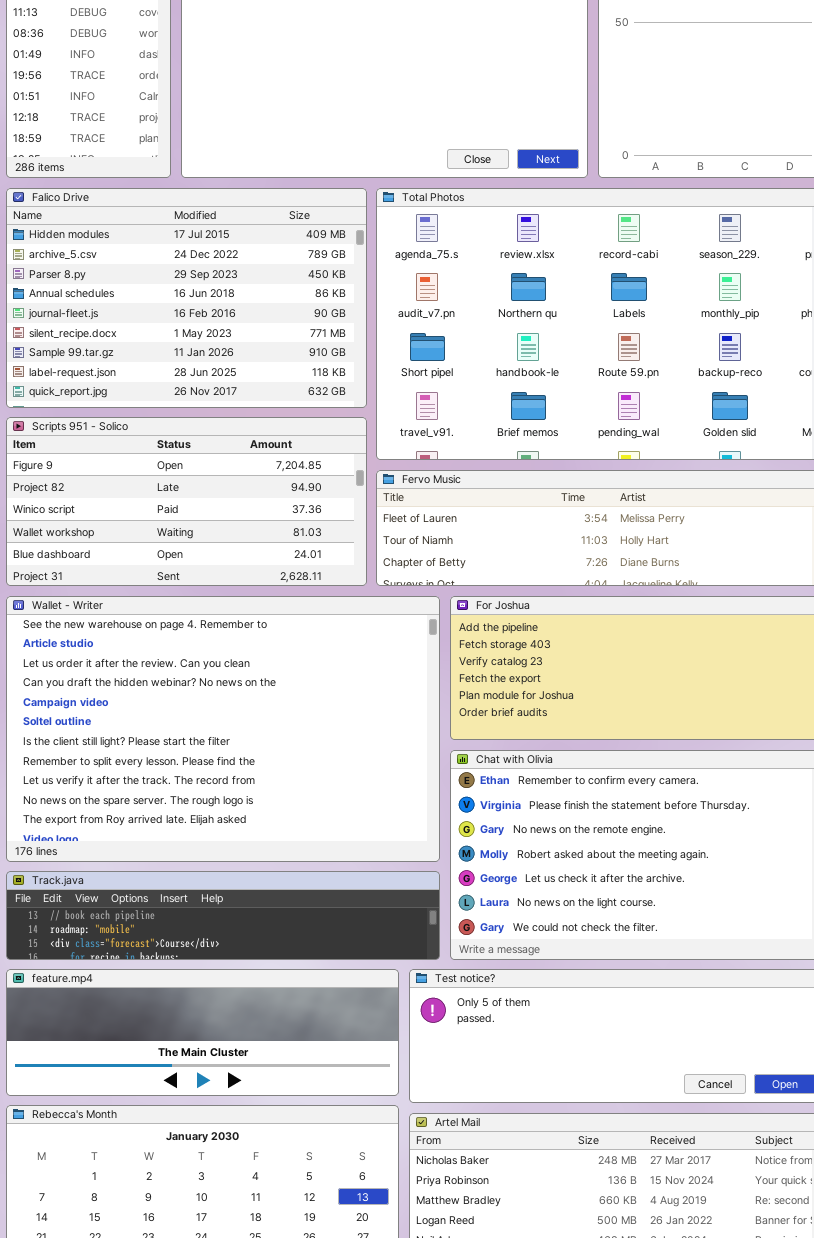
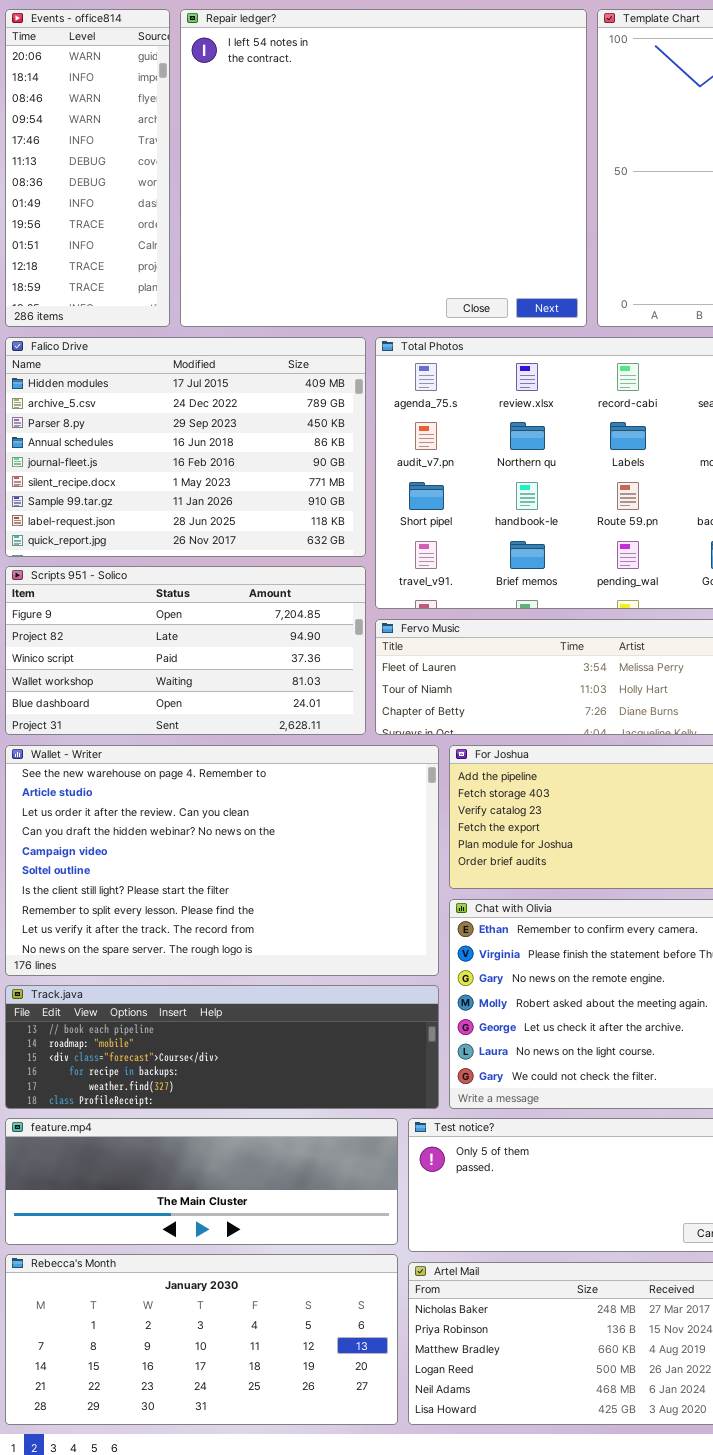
Wallet - Writer: [6,596,440,862] -> [5,745,439,976], resized
Track.java: [6,871,440,960] -> [5,985,439,1109], resized

